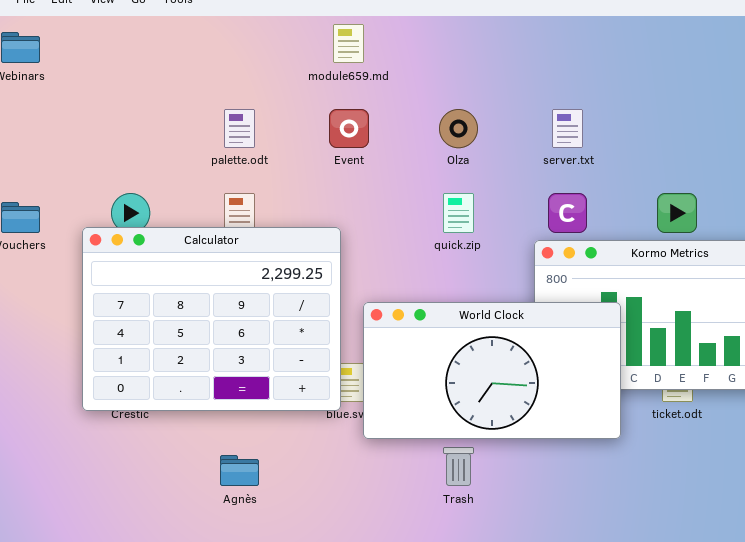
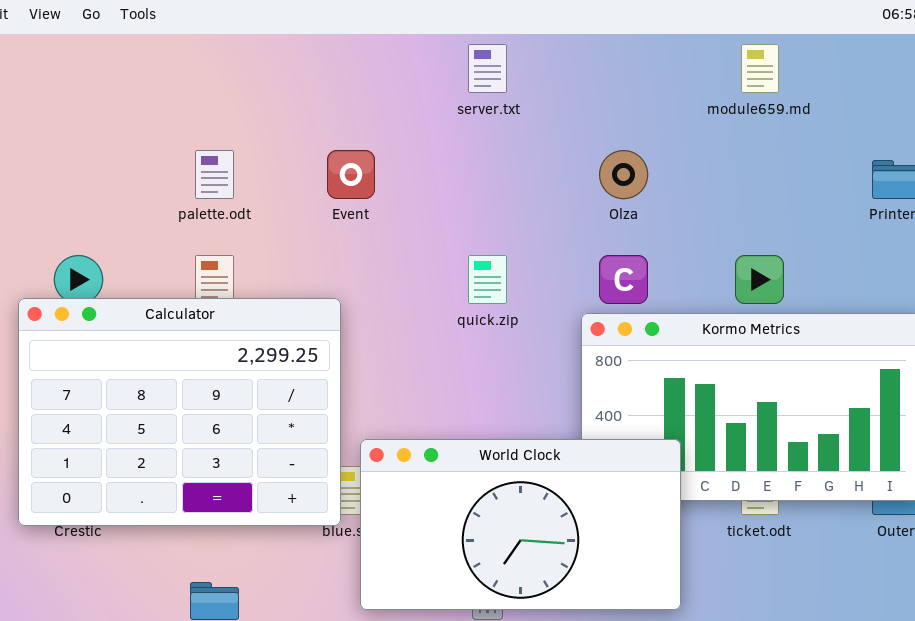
module659.md: [333,24,364,63] -> [741,44,779,93], moved
Olza: [439,109,478,148] -> [599,150,648,199], moved
server.txt: [552,109,583,148] -> [468,44,507,93], moved
World Clock: [363,302,621,439] -> [360,439,681,610], moved

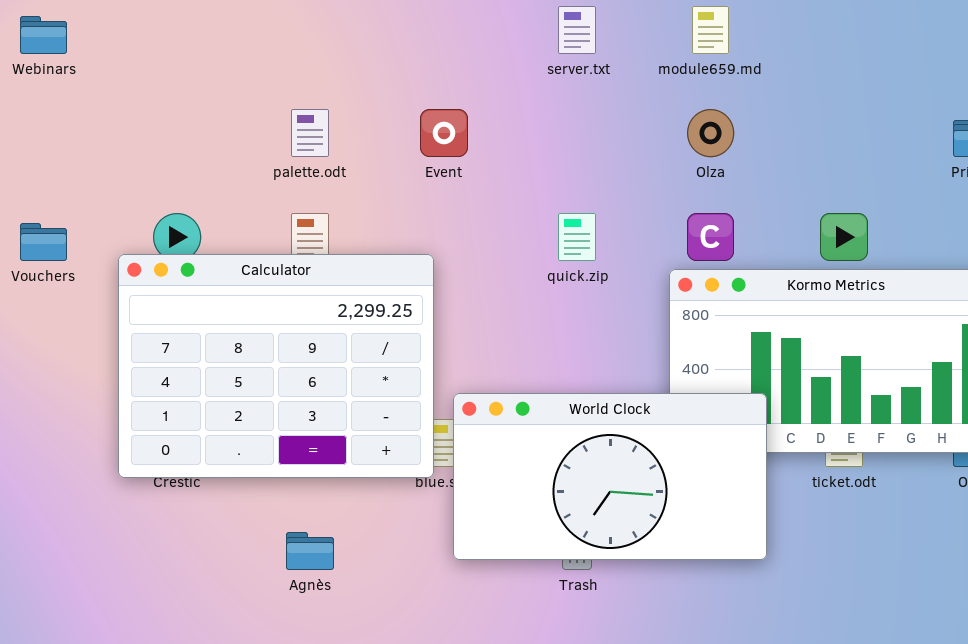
module659.md: [741,44,779,93] -> [692,6,729,54], moved

